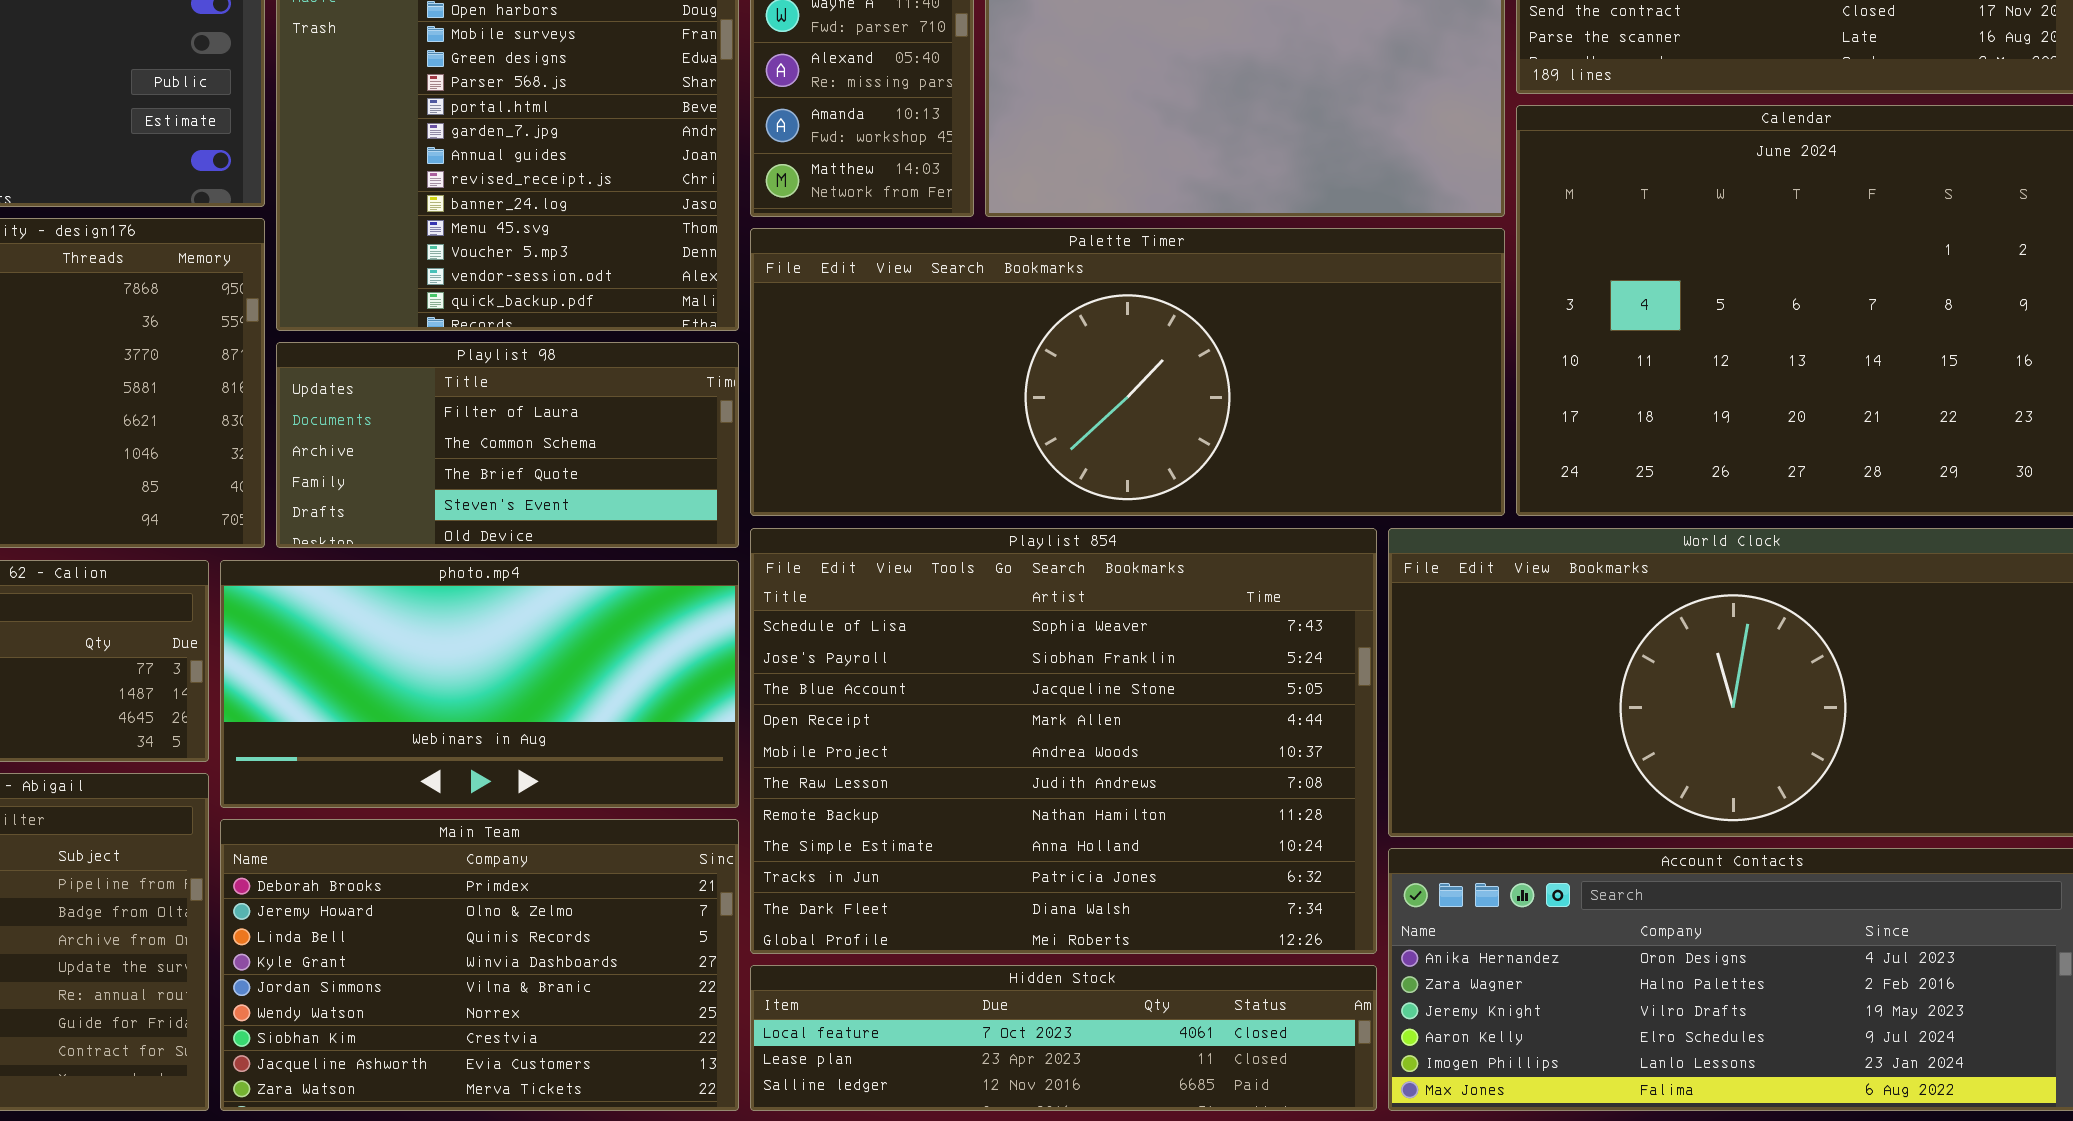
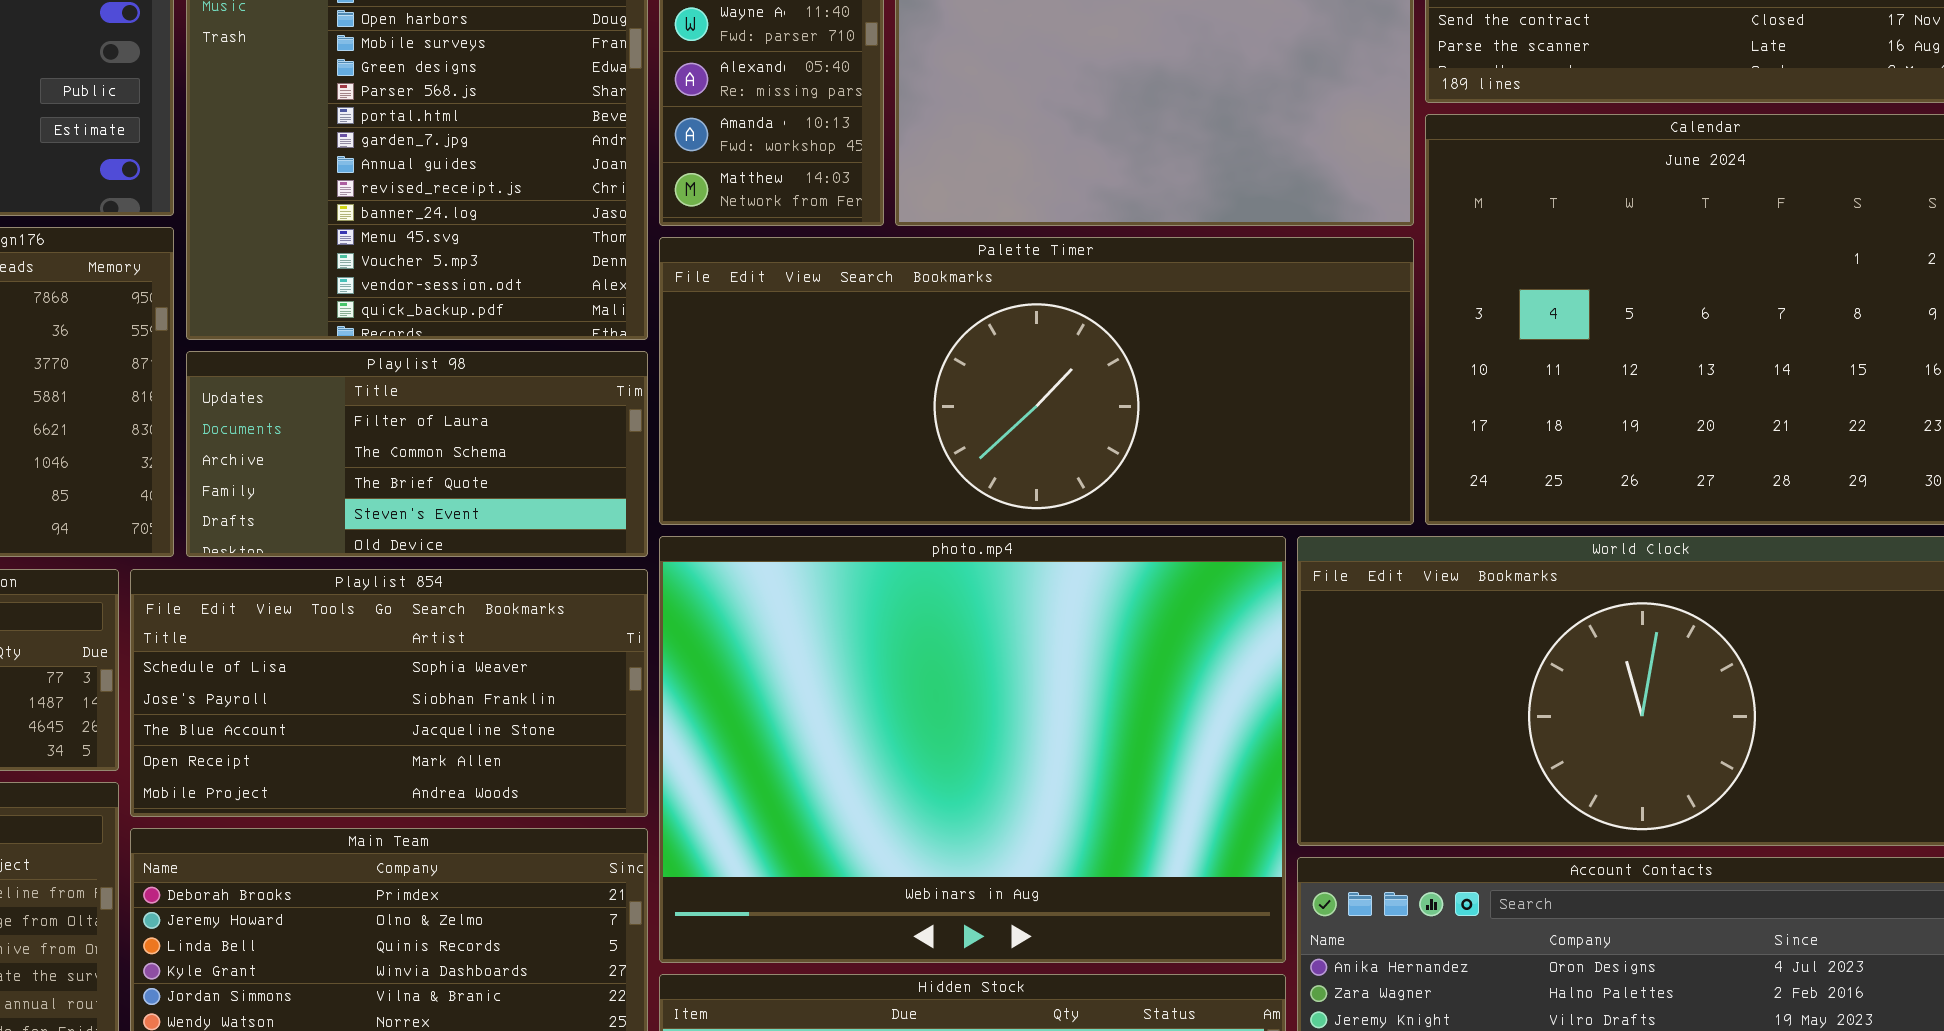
Playlist 854: [750,528,1377,954] -> [130,569,648,817], moved, resized
photo.mp4: [220,560,739,808] -> [659,536,1286,963], moved, resized

